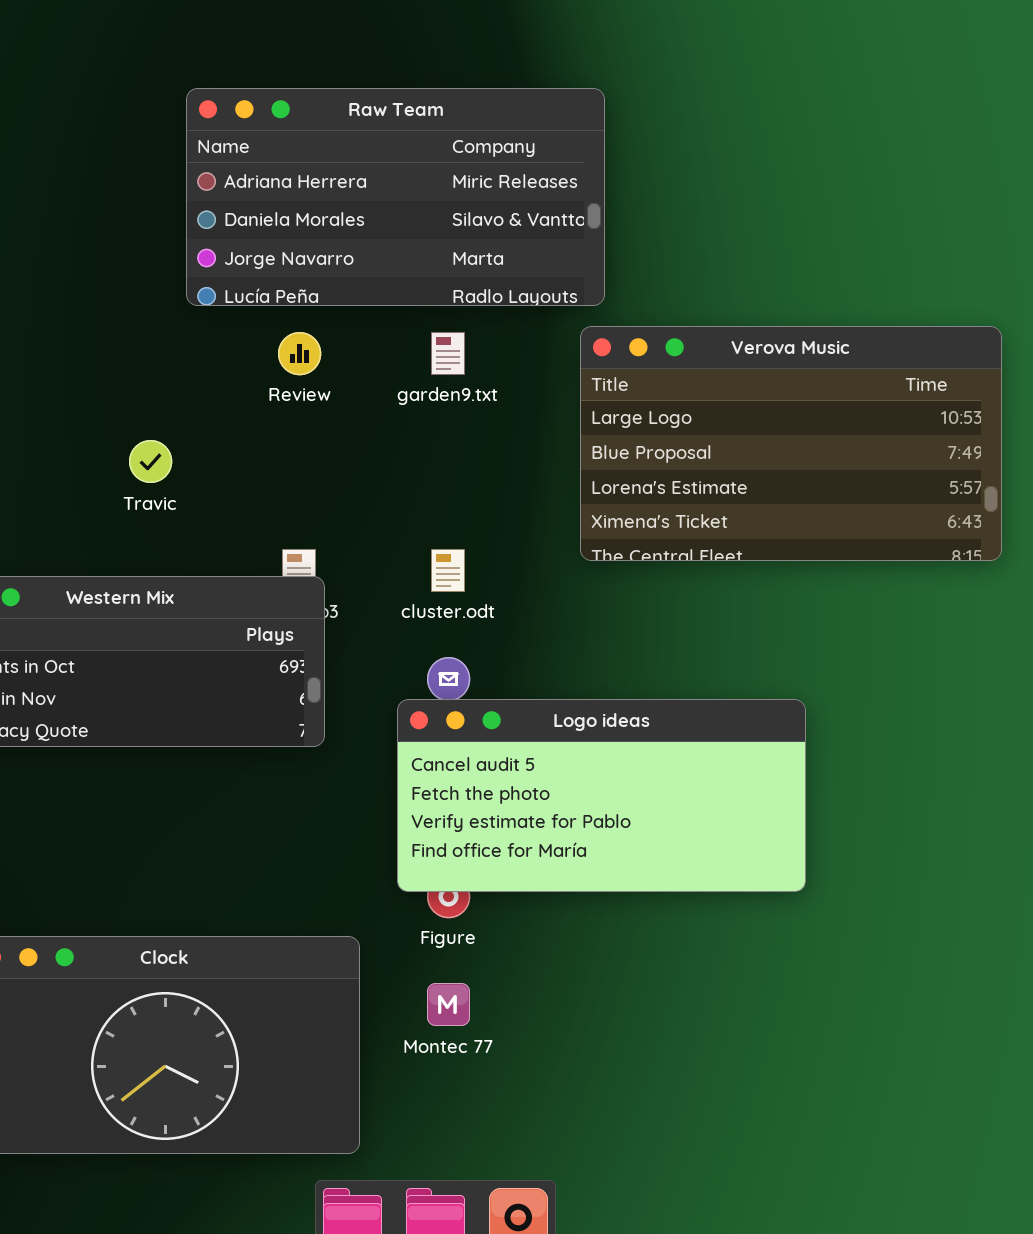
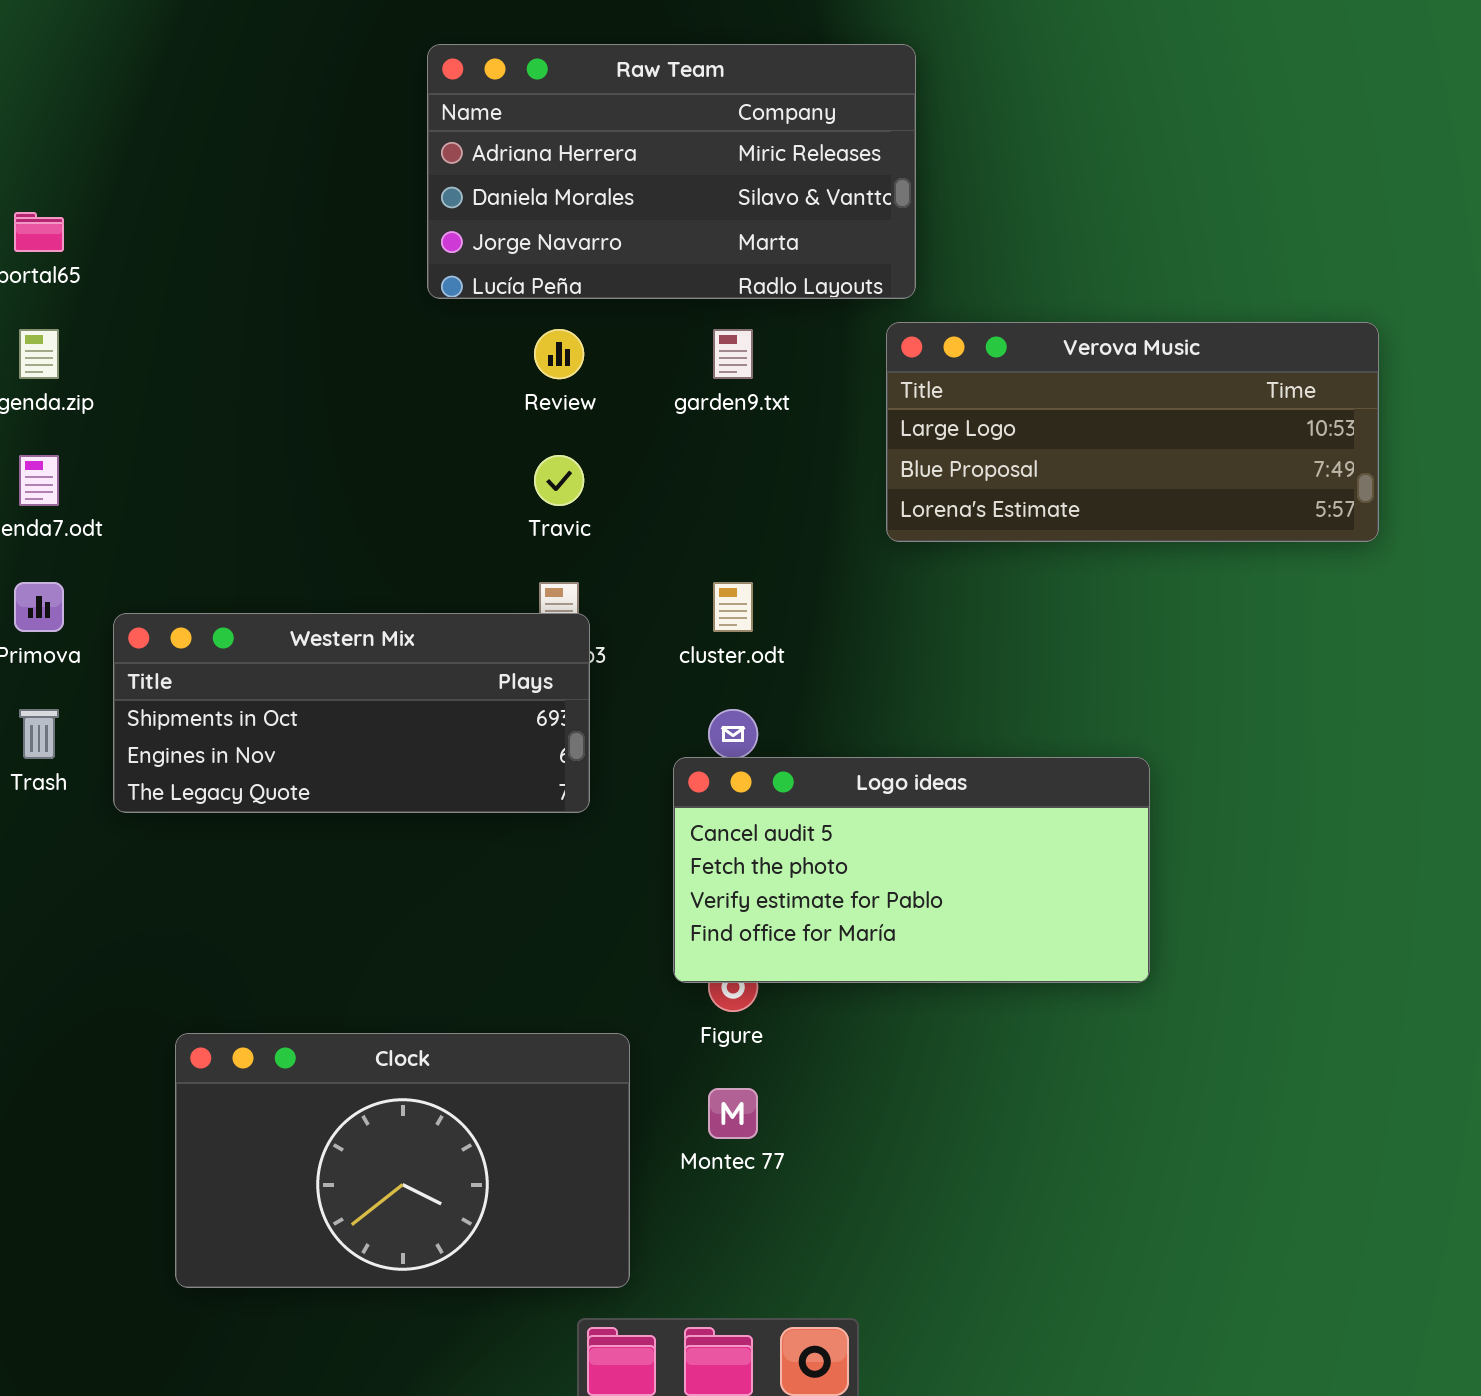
Verova Music: [580,326,1002,561] -> [886,322,1379,542], resized
Travic: [129,440,172,483] -> [534,455,584,506], moved

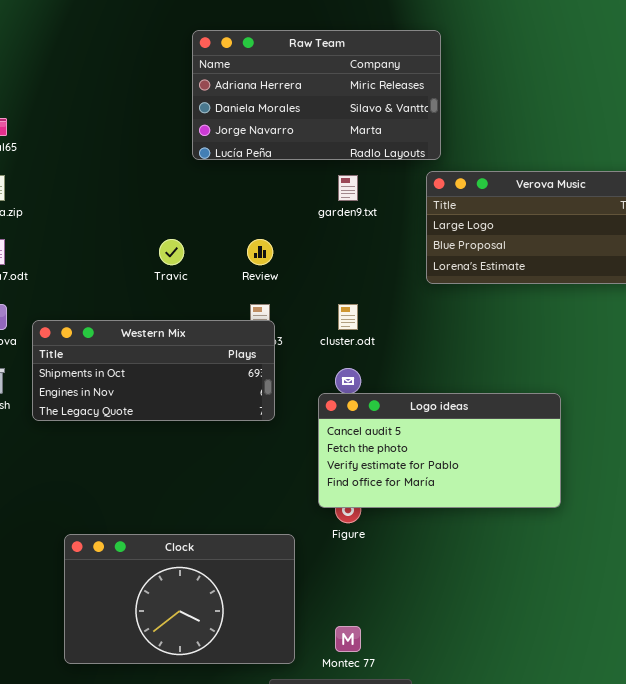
Review: [534,329,584,379] -> [247,239,273,265], moved
Travic: [534,455,584,506] -> [159,239,184,265], moved
Montec 77: [708,1088,758,1139] -> [335,626,361,652], moved

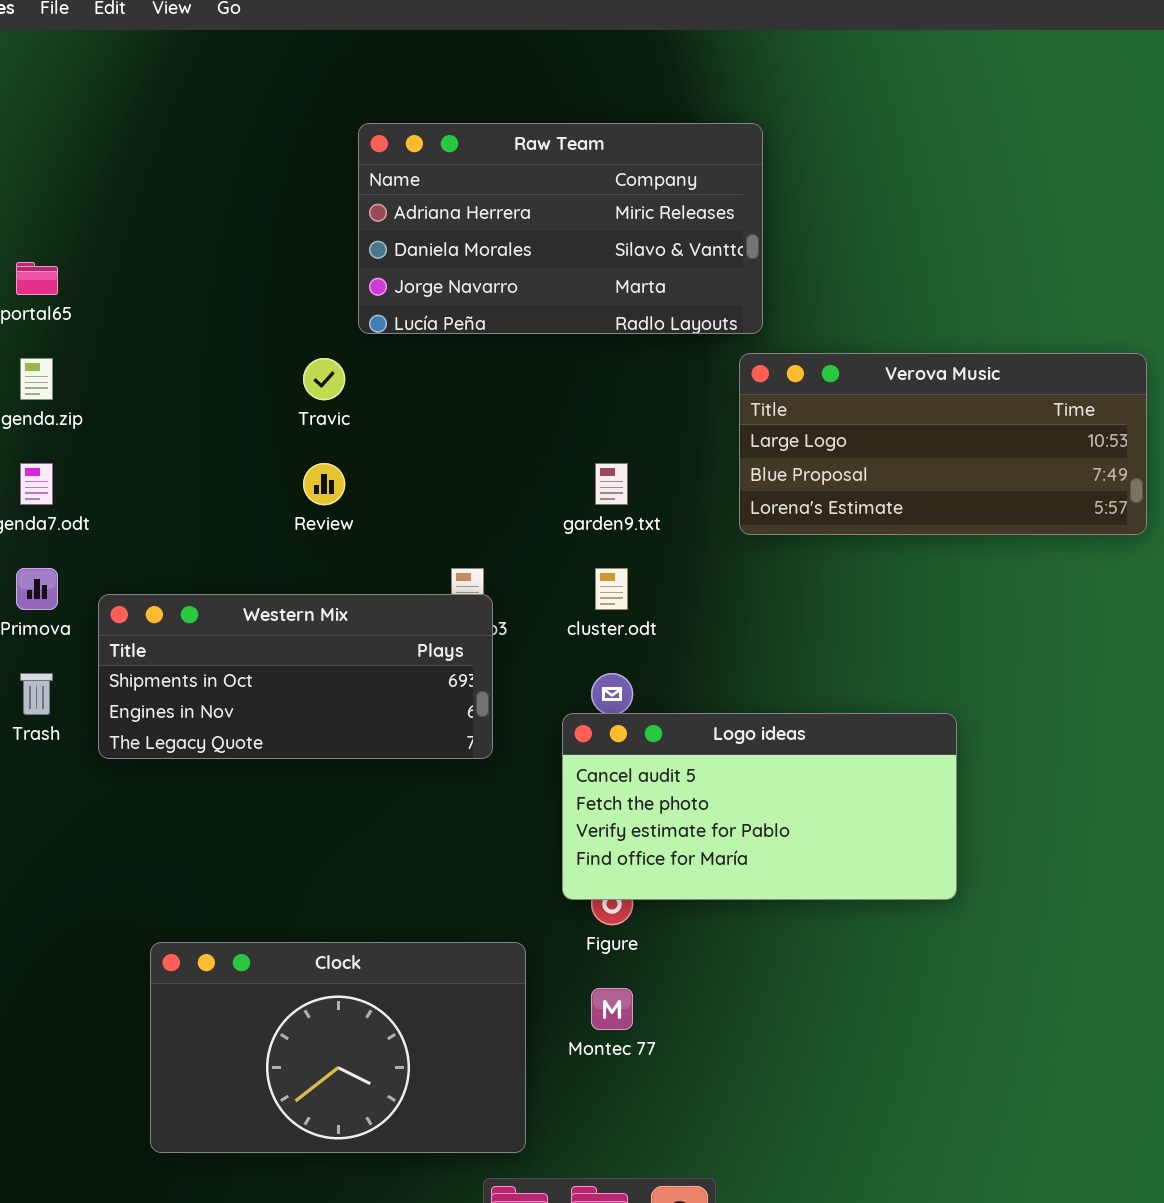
garden9.txt: [338,175,358,201] -> [595,463,628,505], moved
Travic: [159,239,184,265] -> [303,358,345,400], moved
Review: [247,239,273,265] -> [303,463,345,505], moved
Montec 77: [335,626,361,652] -> [591,988,633,1030], moved

